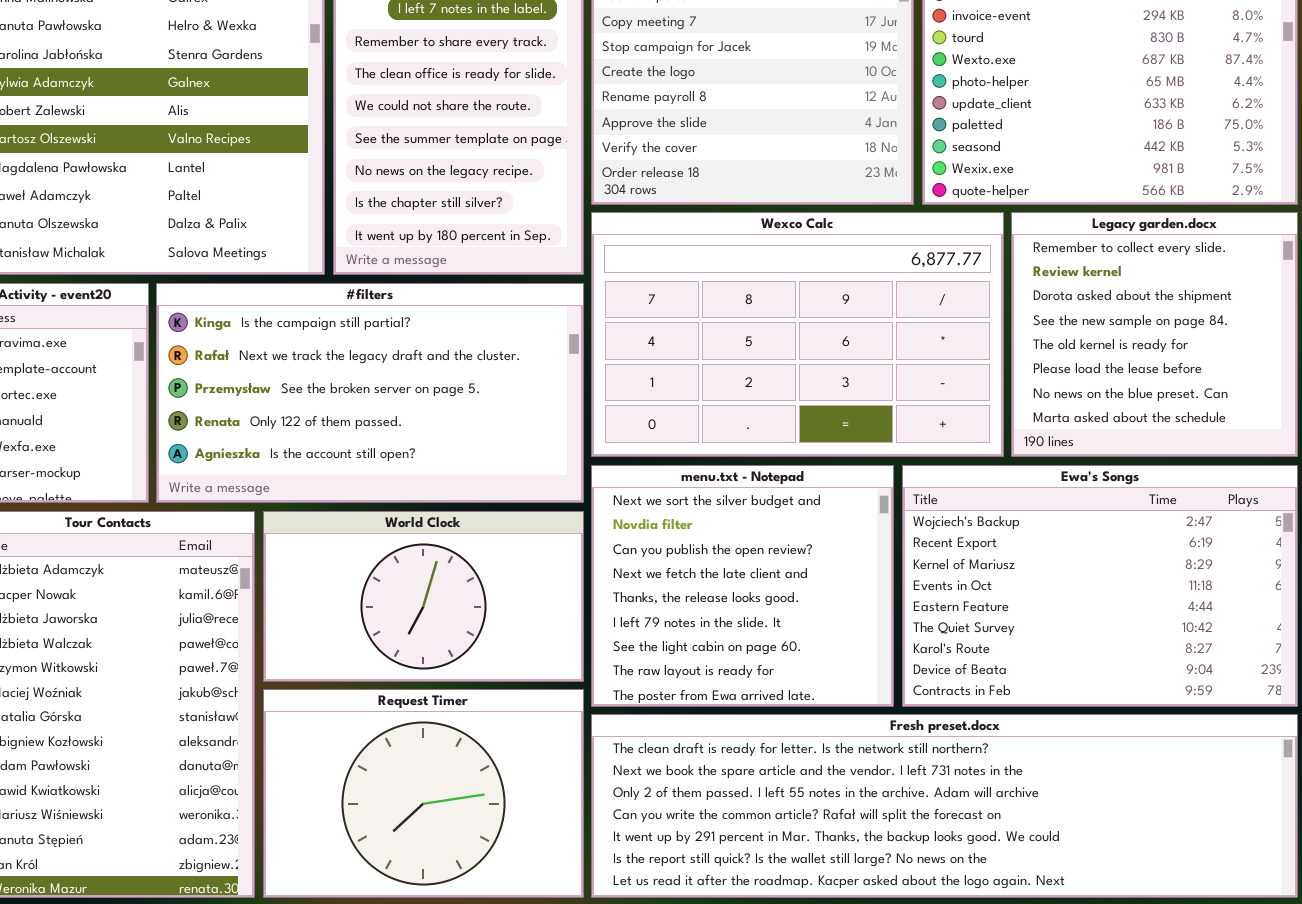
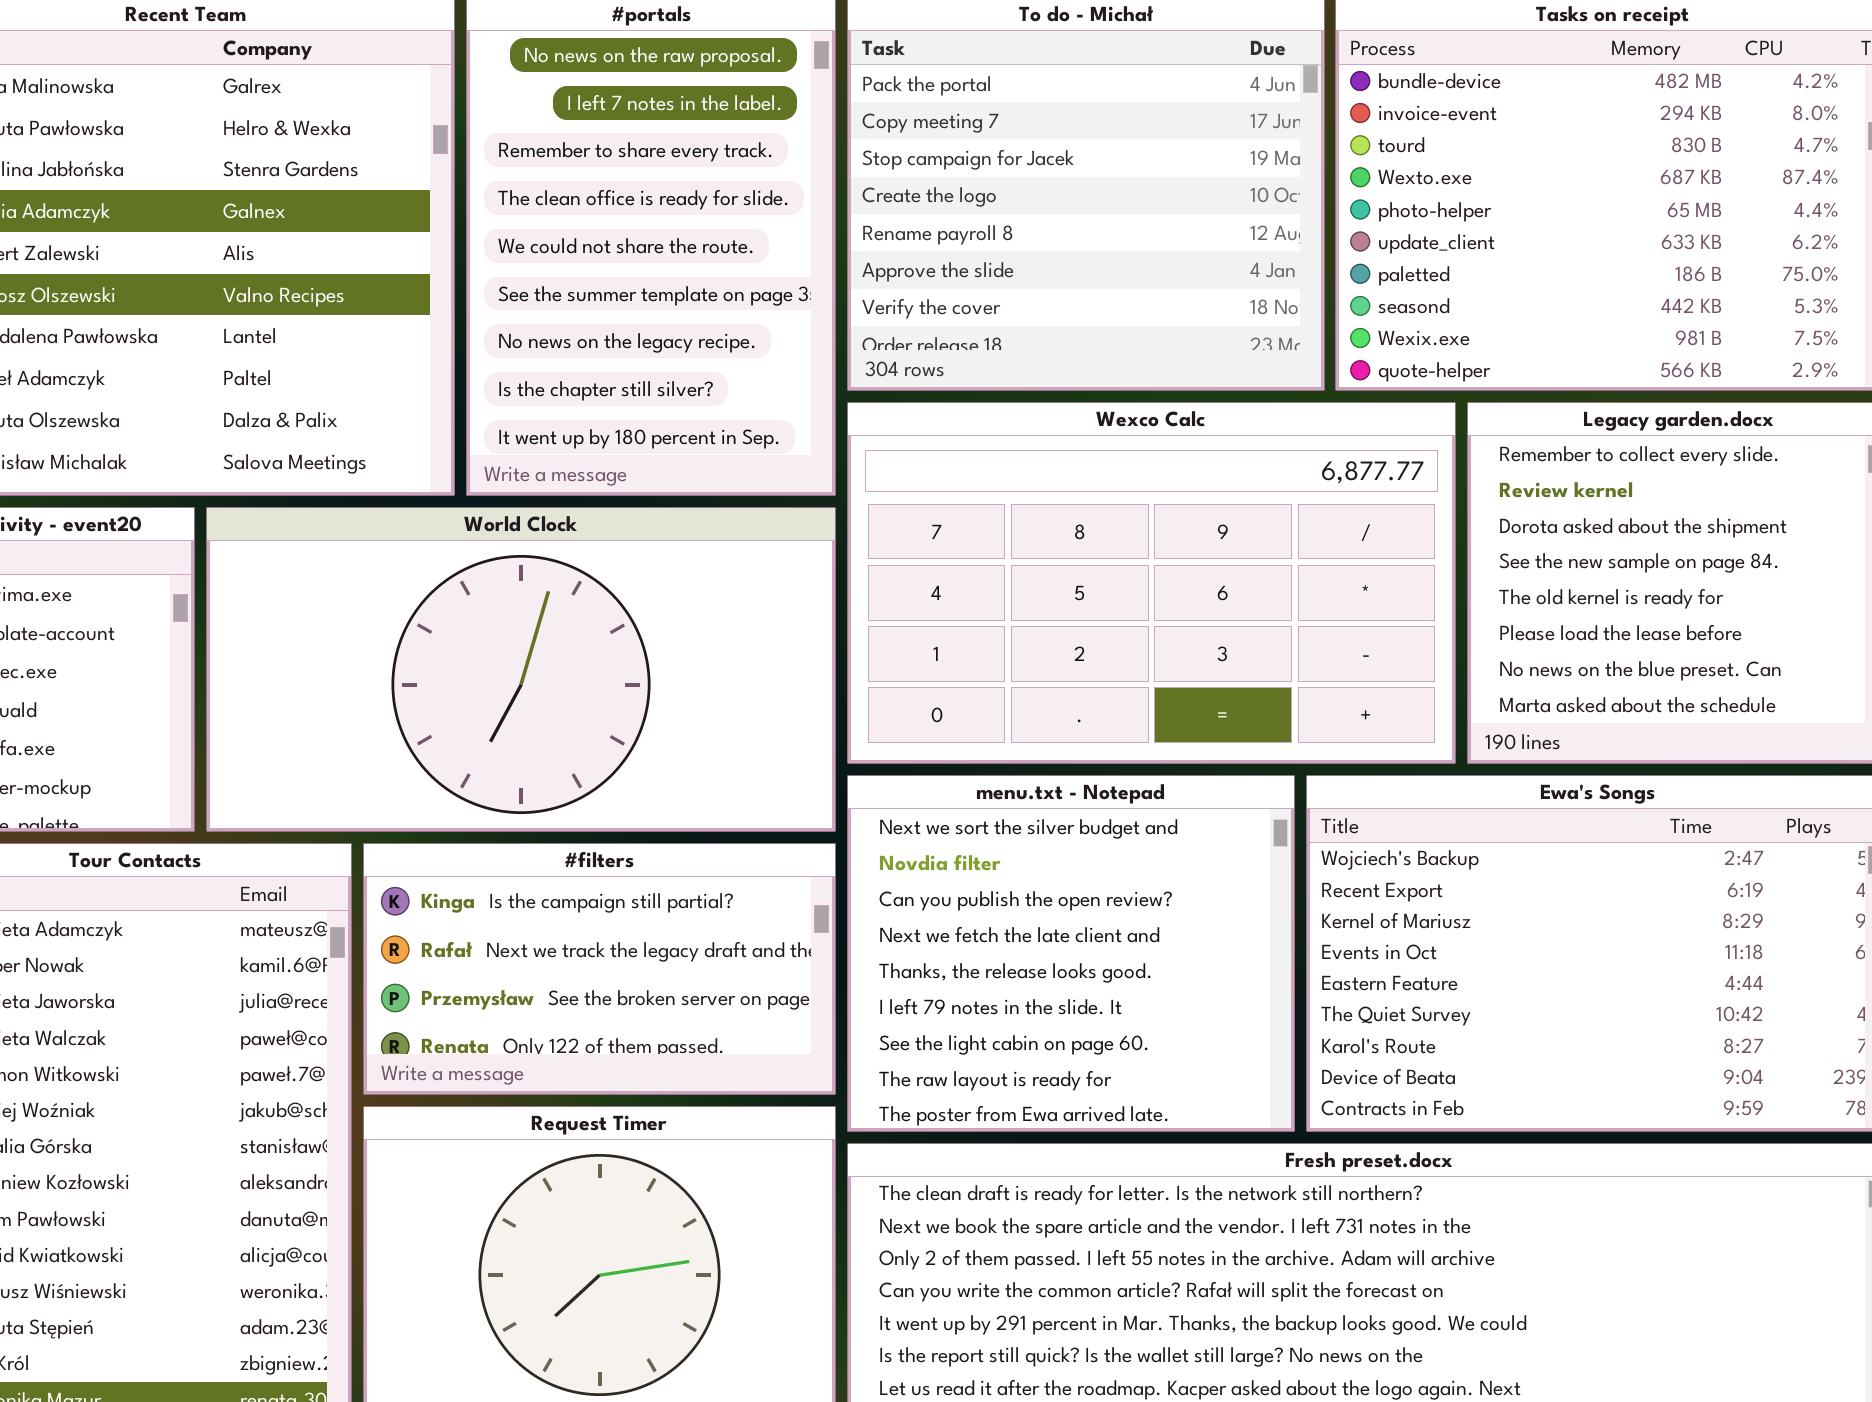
#filters: [156,283,584,503] -> [363,843,836,1095], moved, resized
World Clock: [263,511,584,682] -> [206,507,836,832], moved, resized

